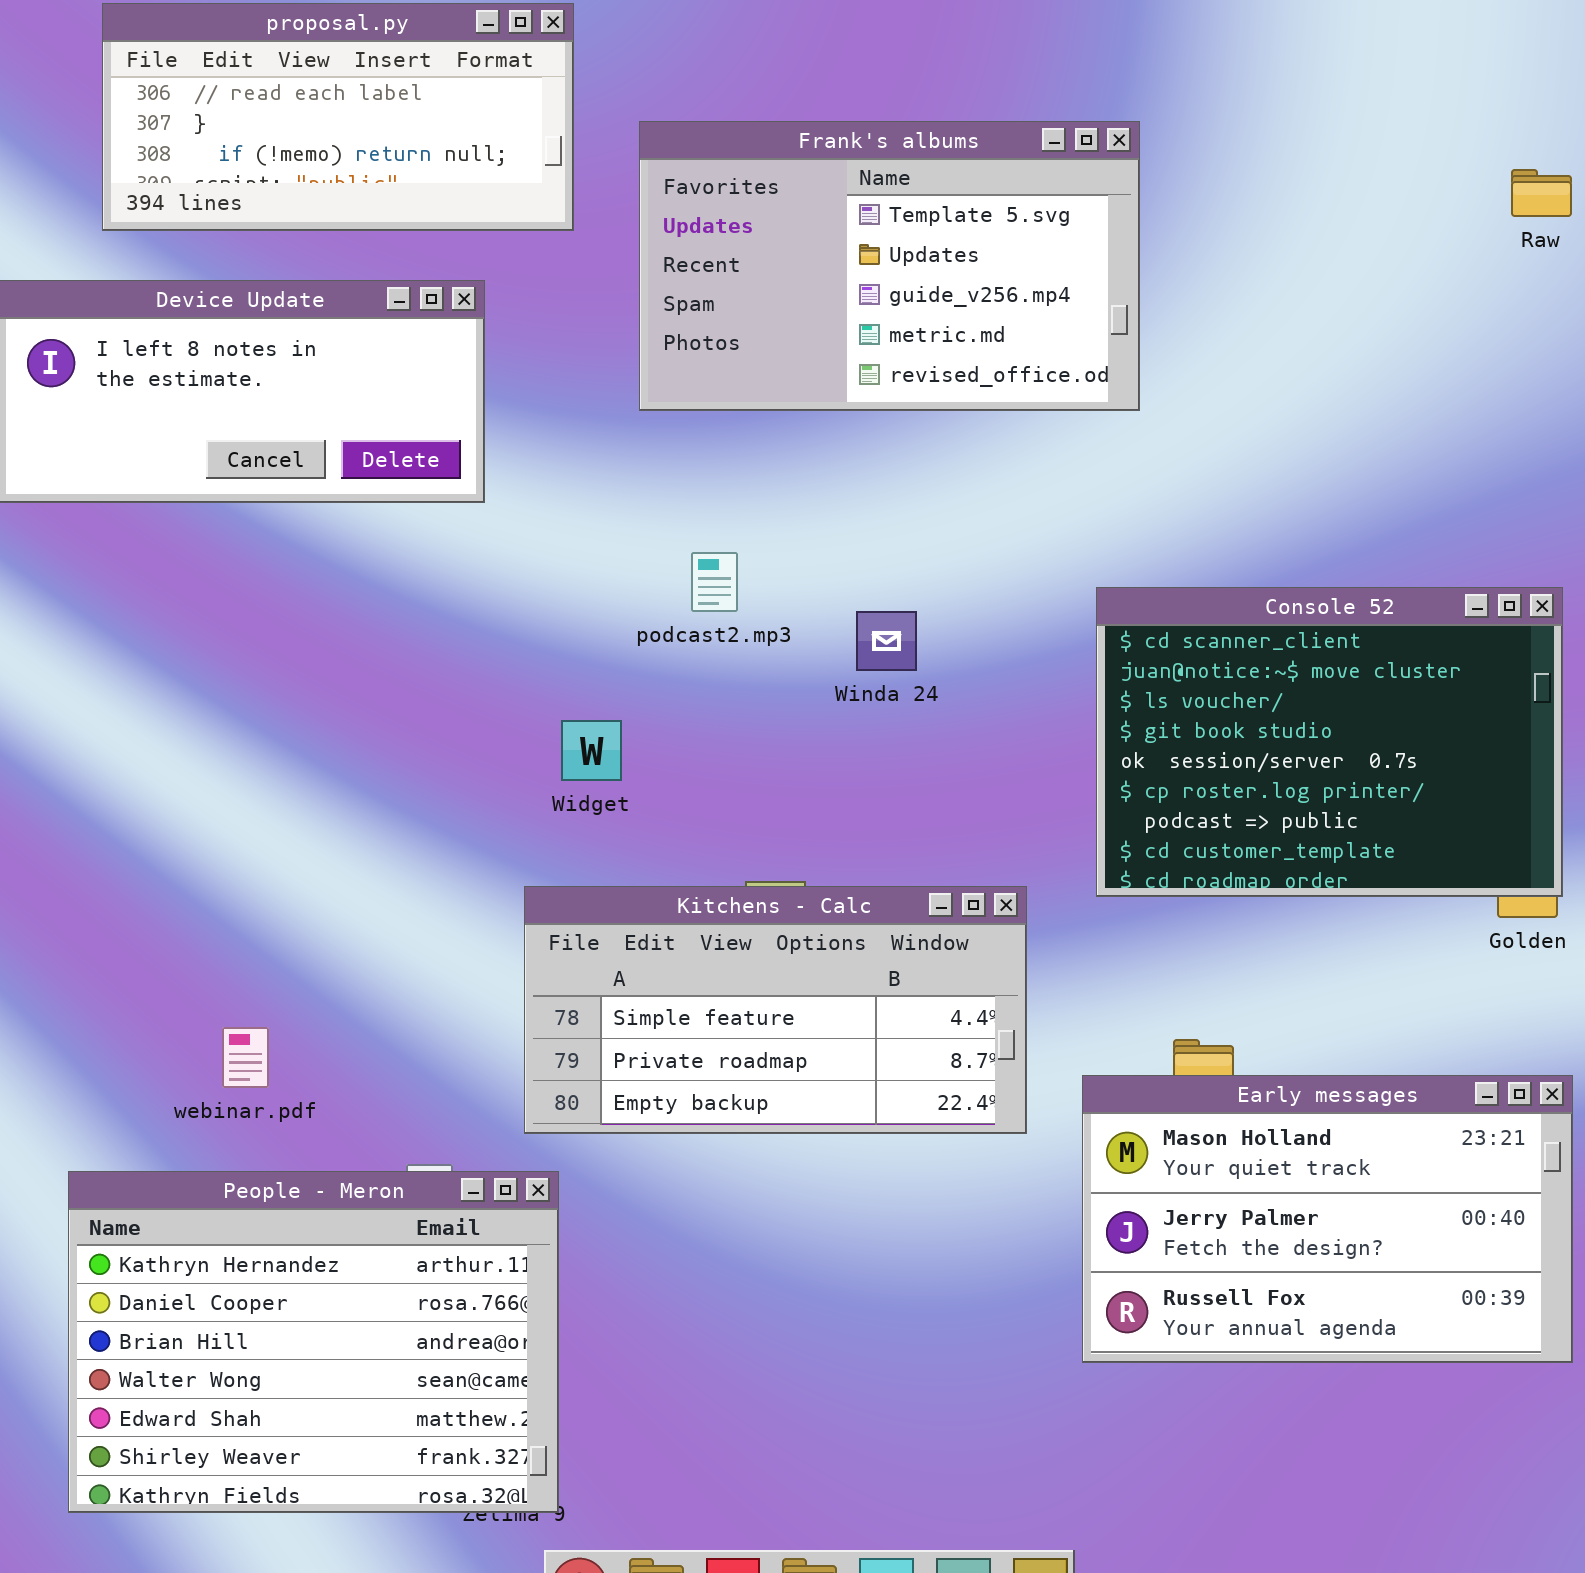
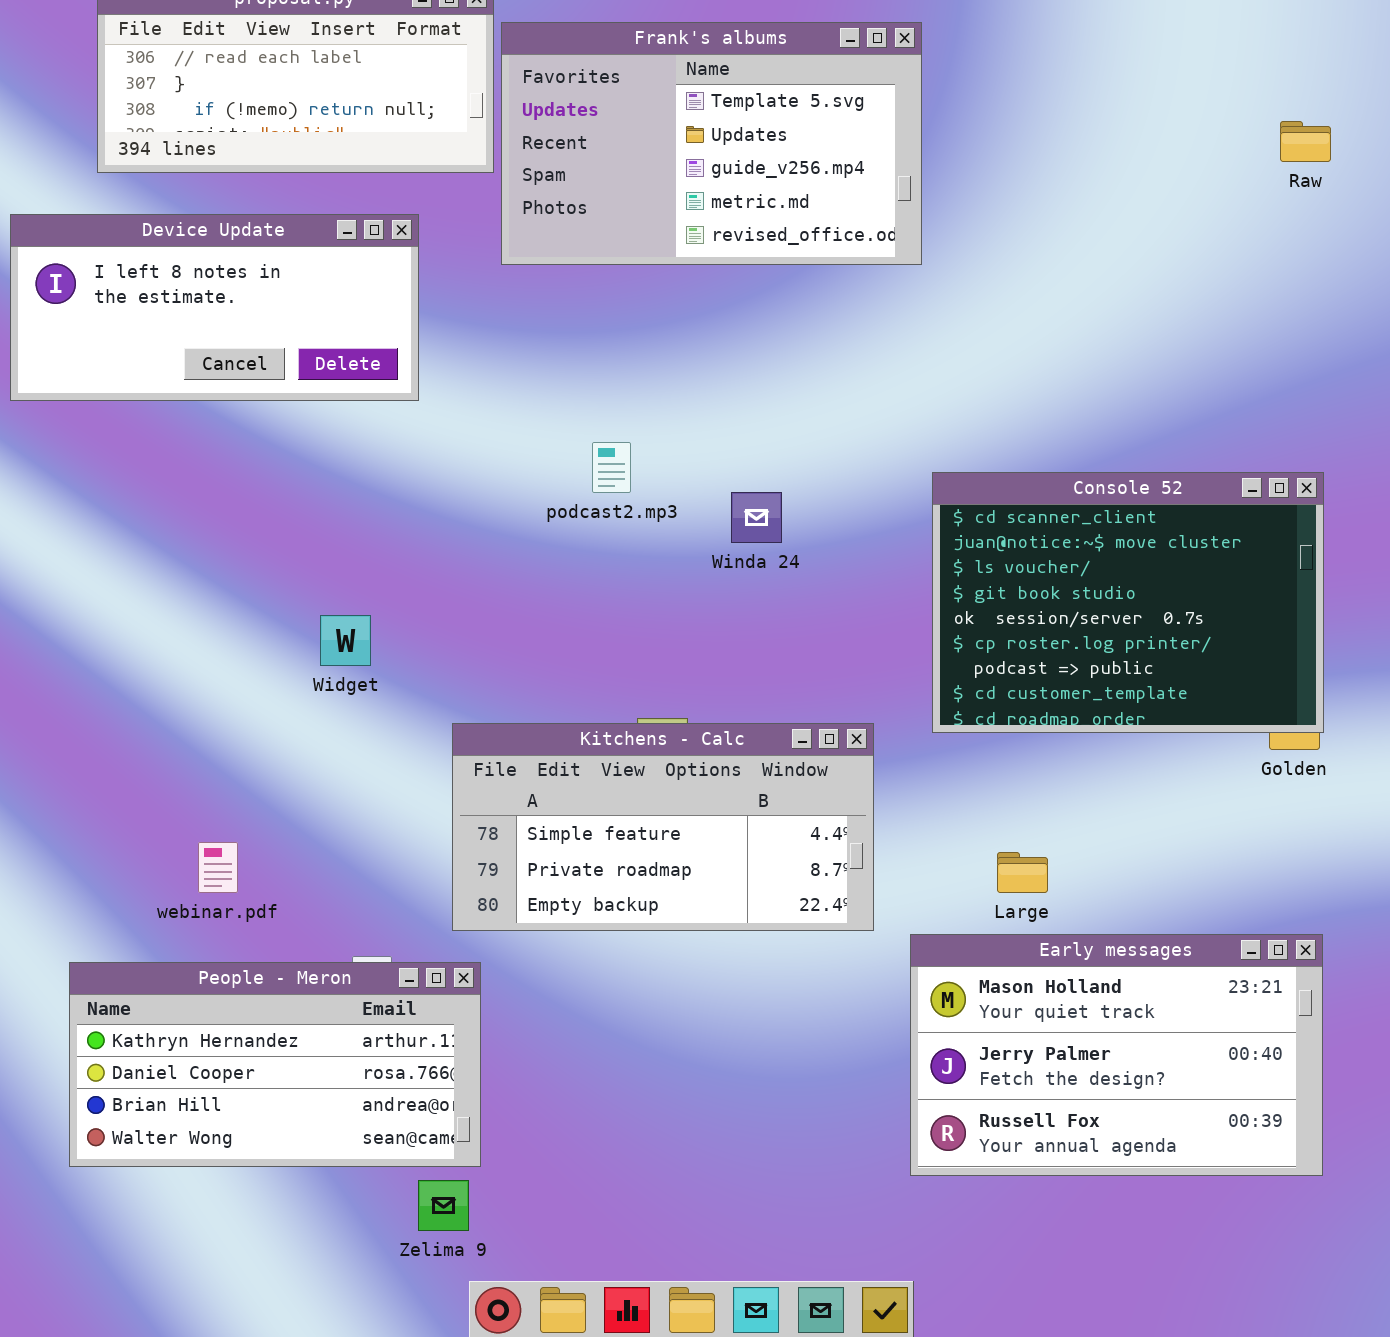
Frank's albums: [639,121,1140,411] -> [501,22,922,265], moved
Widget: [561,720,622,781] -> [320,615,371,666], moved
Early messages: [1082,1075,1573,1363] -> [910,934,1323,1176], moved
People - Meron: [68,1171,559,1513] -> [69,962,481,1167], resized

